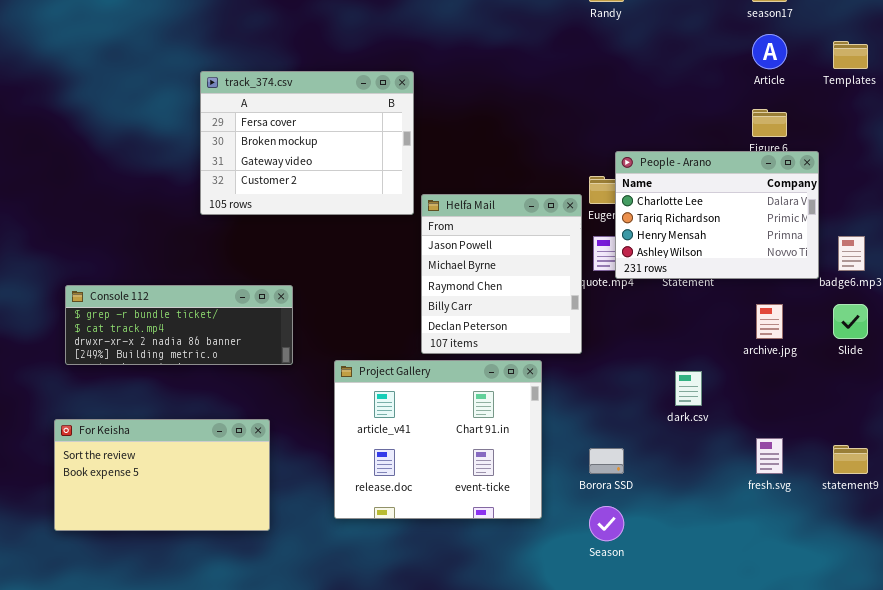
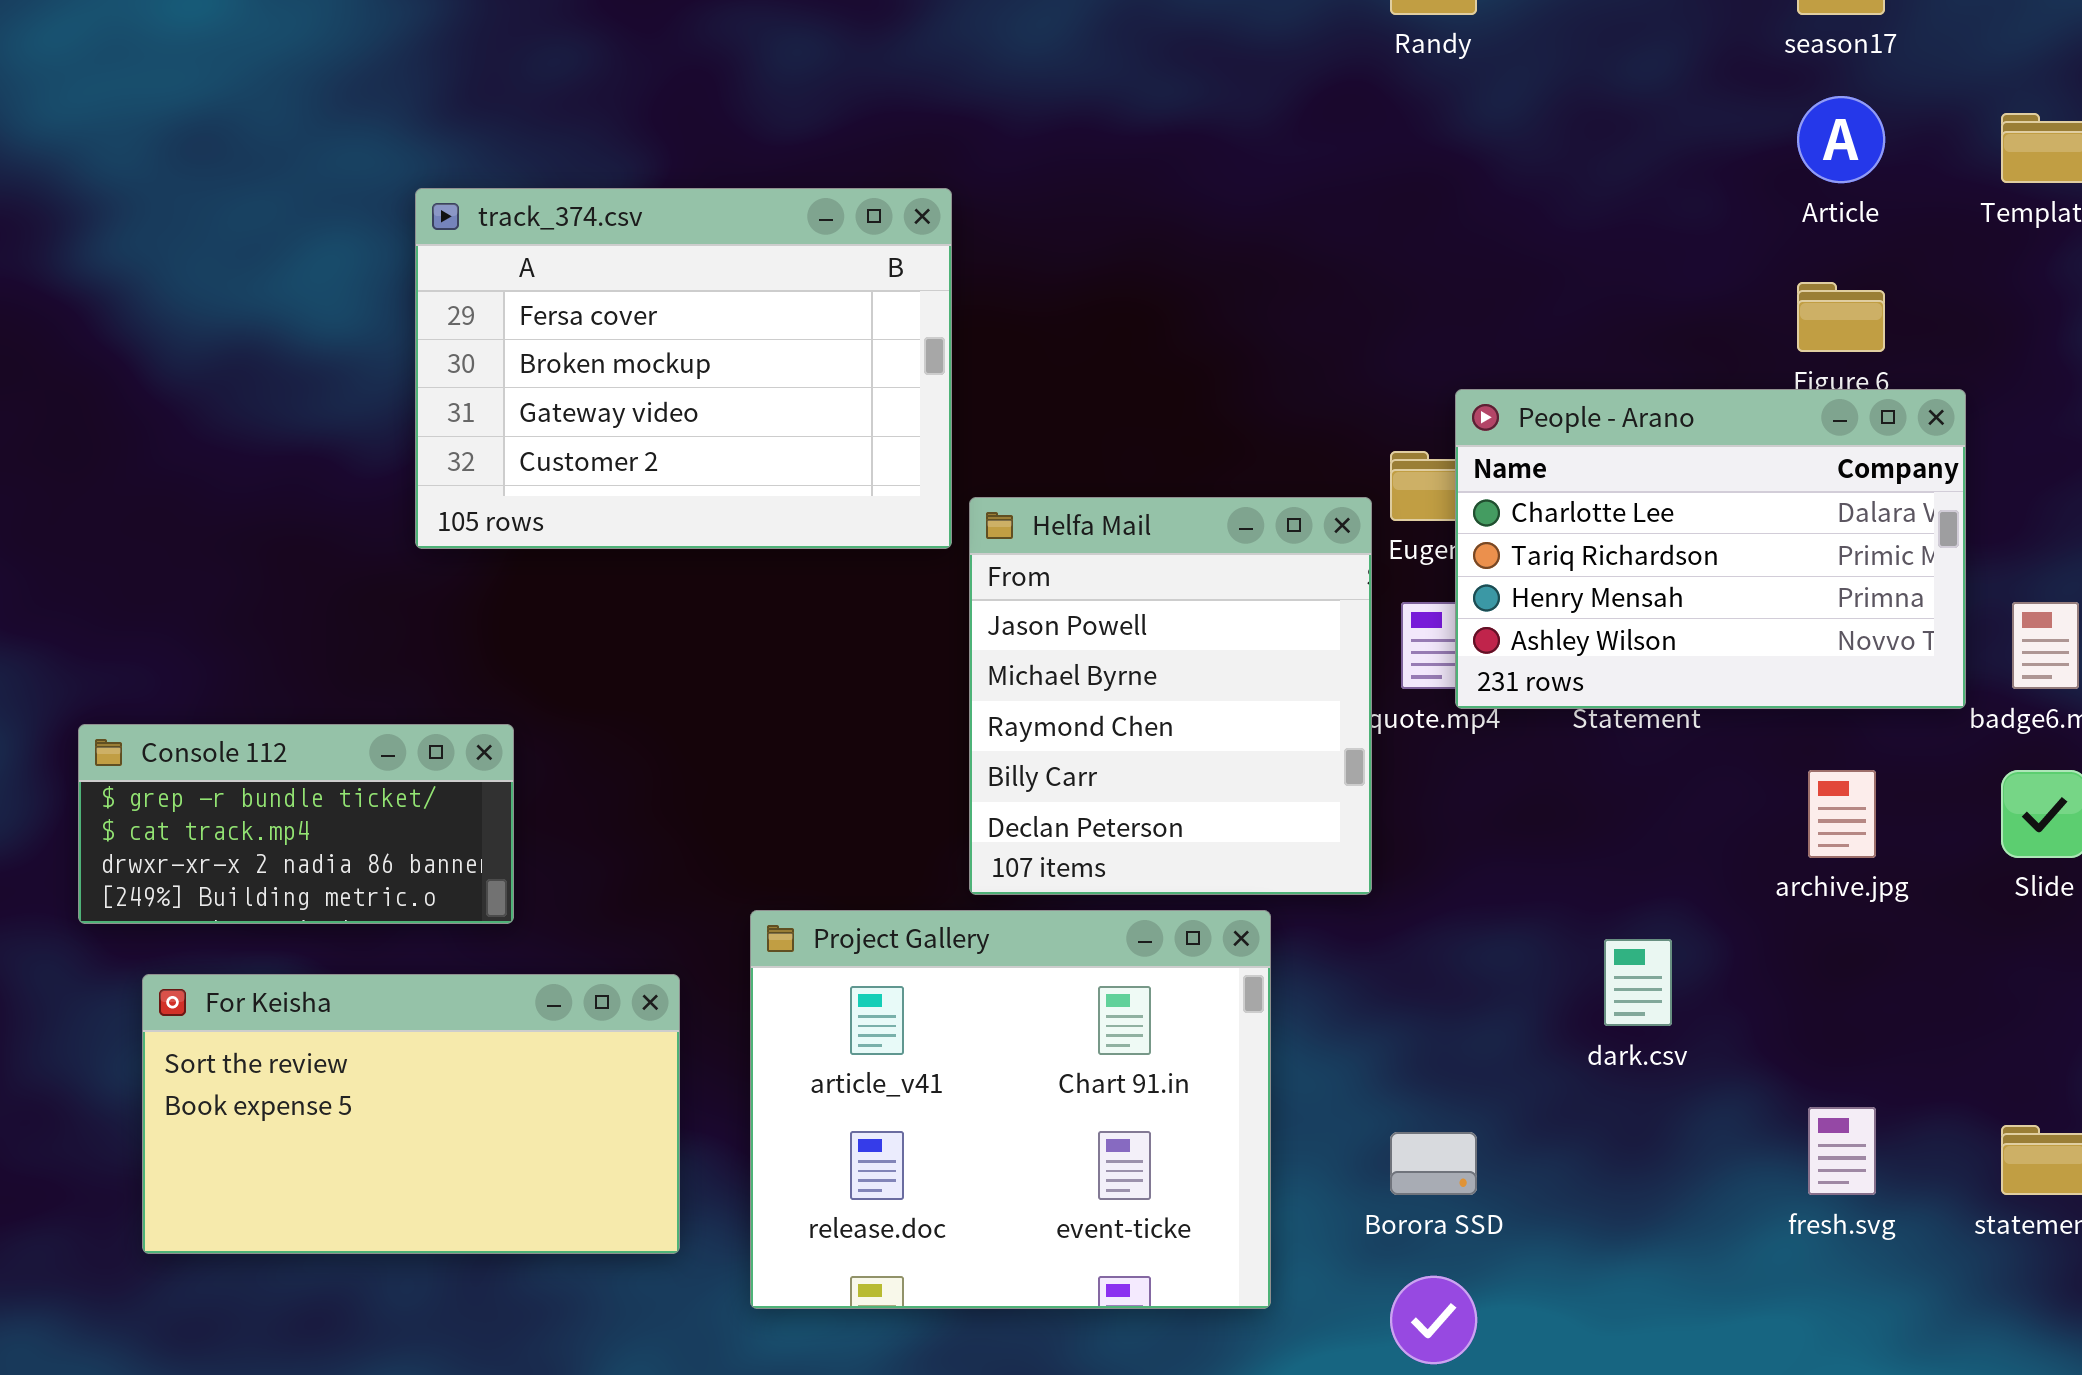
Console 112: [65,285,293,365] -> [78,724,514,924], resized
For Keisha: [54,419,270,531] -> [142,974,680,1254], moved

